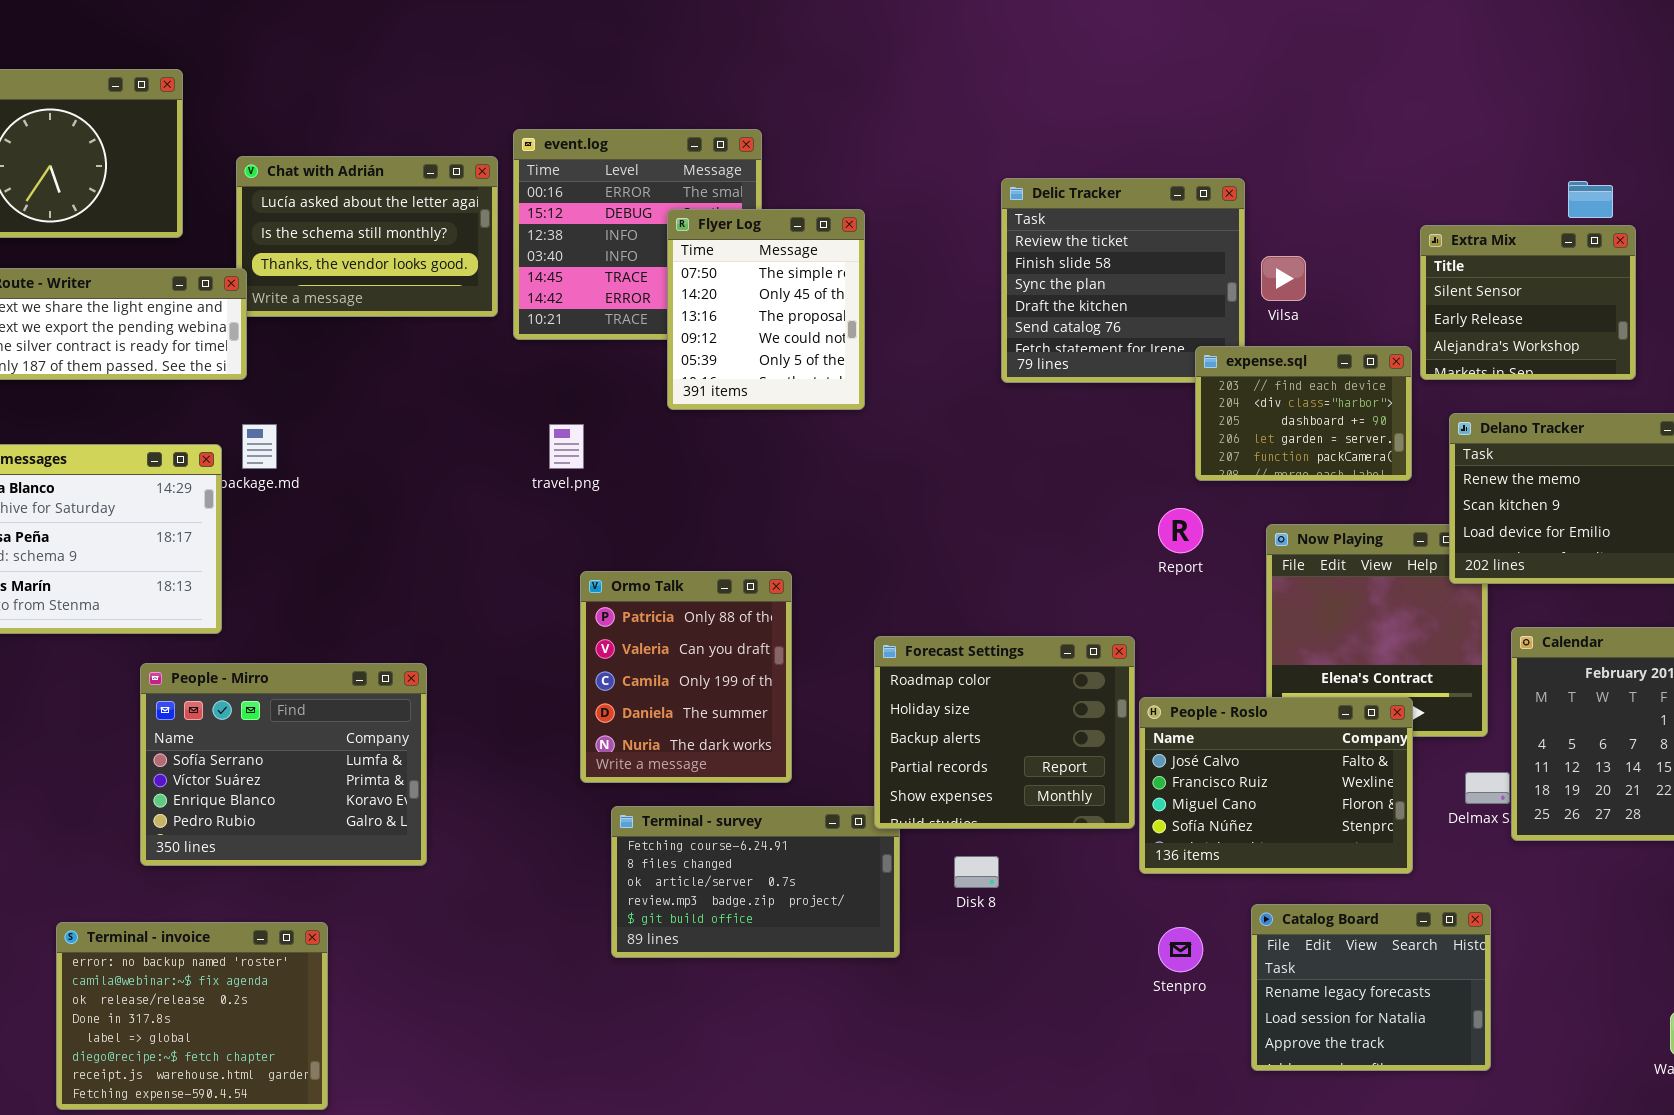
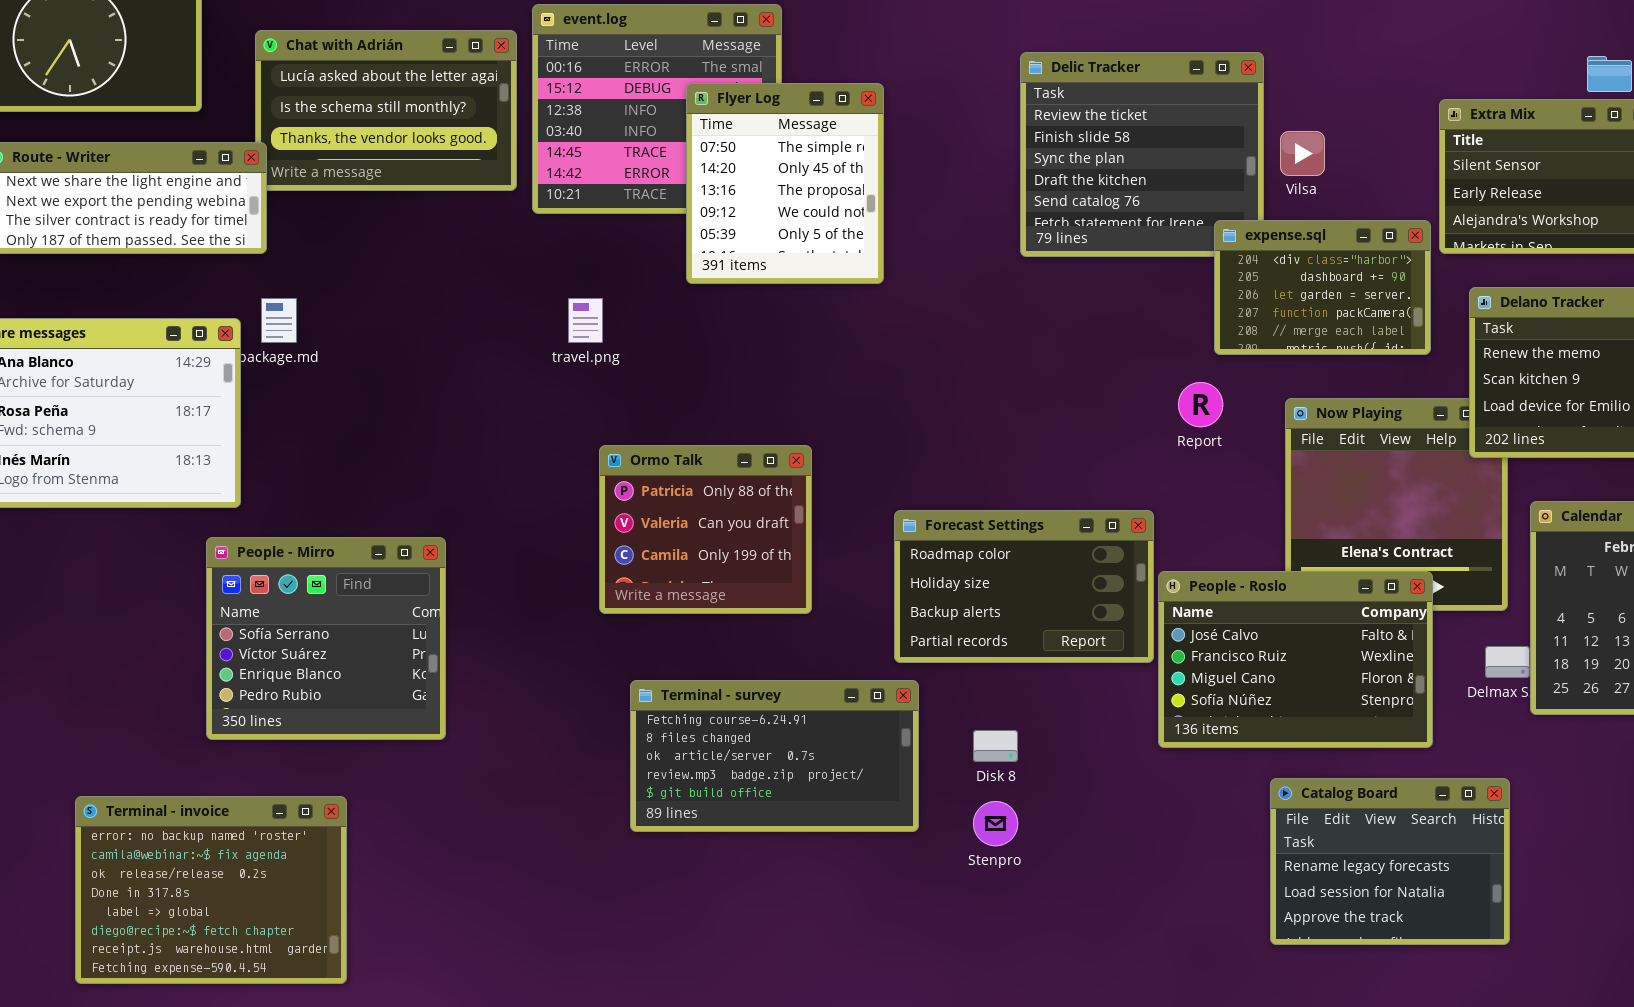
expense.sql: [1195,346,1412,481] -> [1214,220,1431,355], scrolled down 1 row
Ormo Talk: [580,571,792,783] -> [599,445,812,614], resized
Forecast Settings: [874,636,1135,829] -> [894,510,1154,663], resized
People - Mirro: [140,663,427,866] -> [206,537,446,740], resized
Stenpro: [1158,927,1203,972] -> [973,801,1018,846], moved

